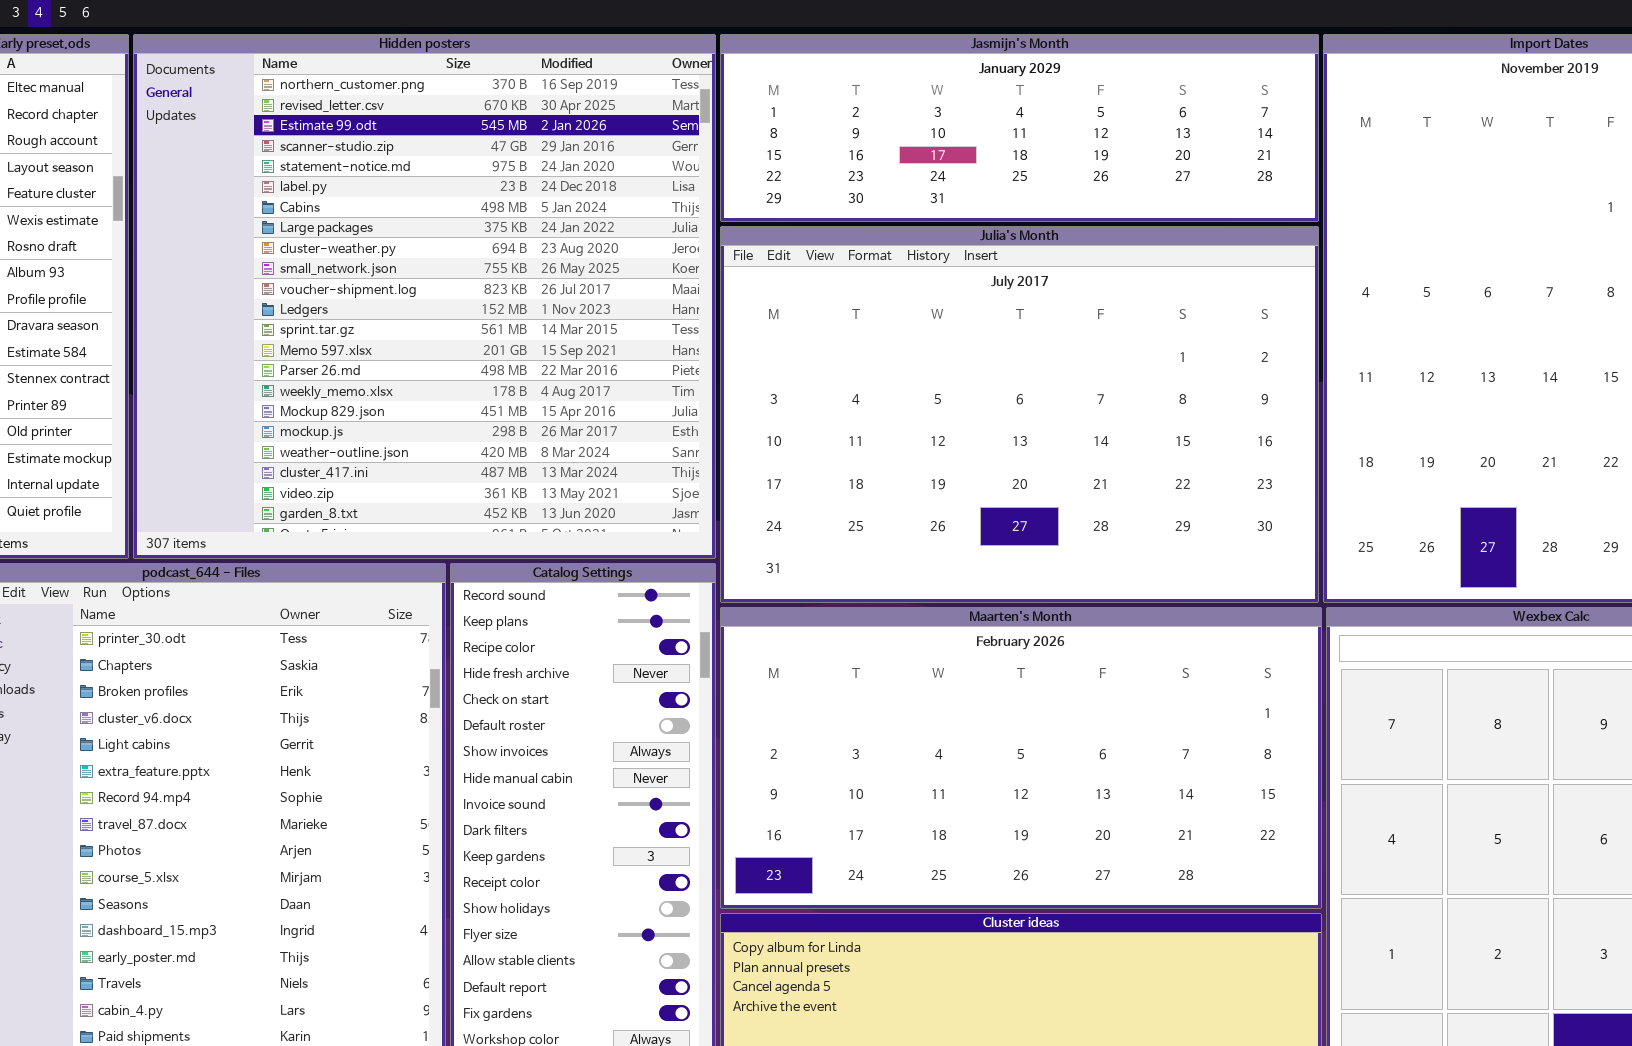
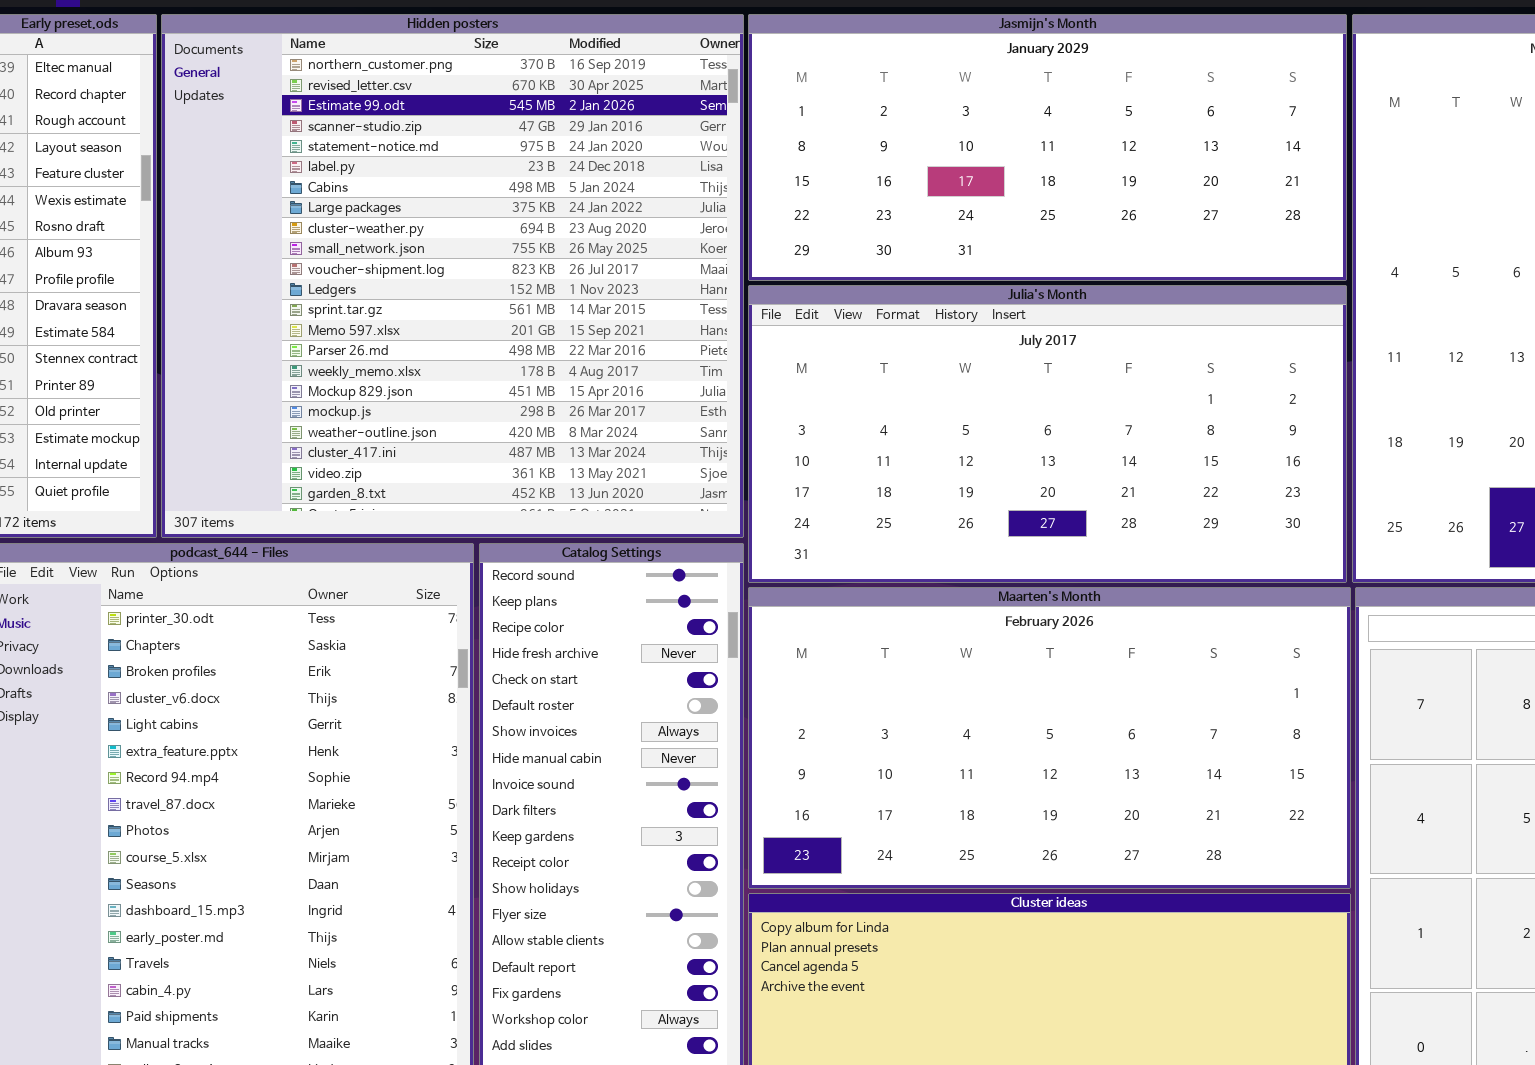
Jasmijn's Month: [720,34,1319,222] -> [748,14,1347,281], resized
Julia's Month: [720,226,1319,603] -> [748,285,1347,583], resized

